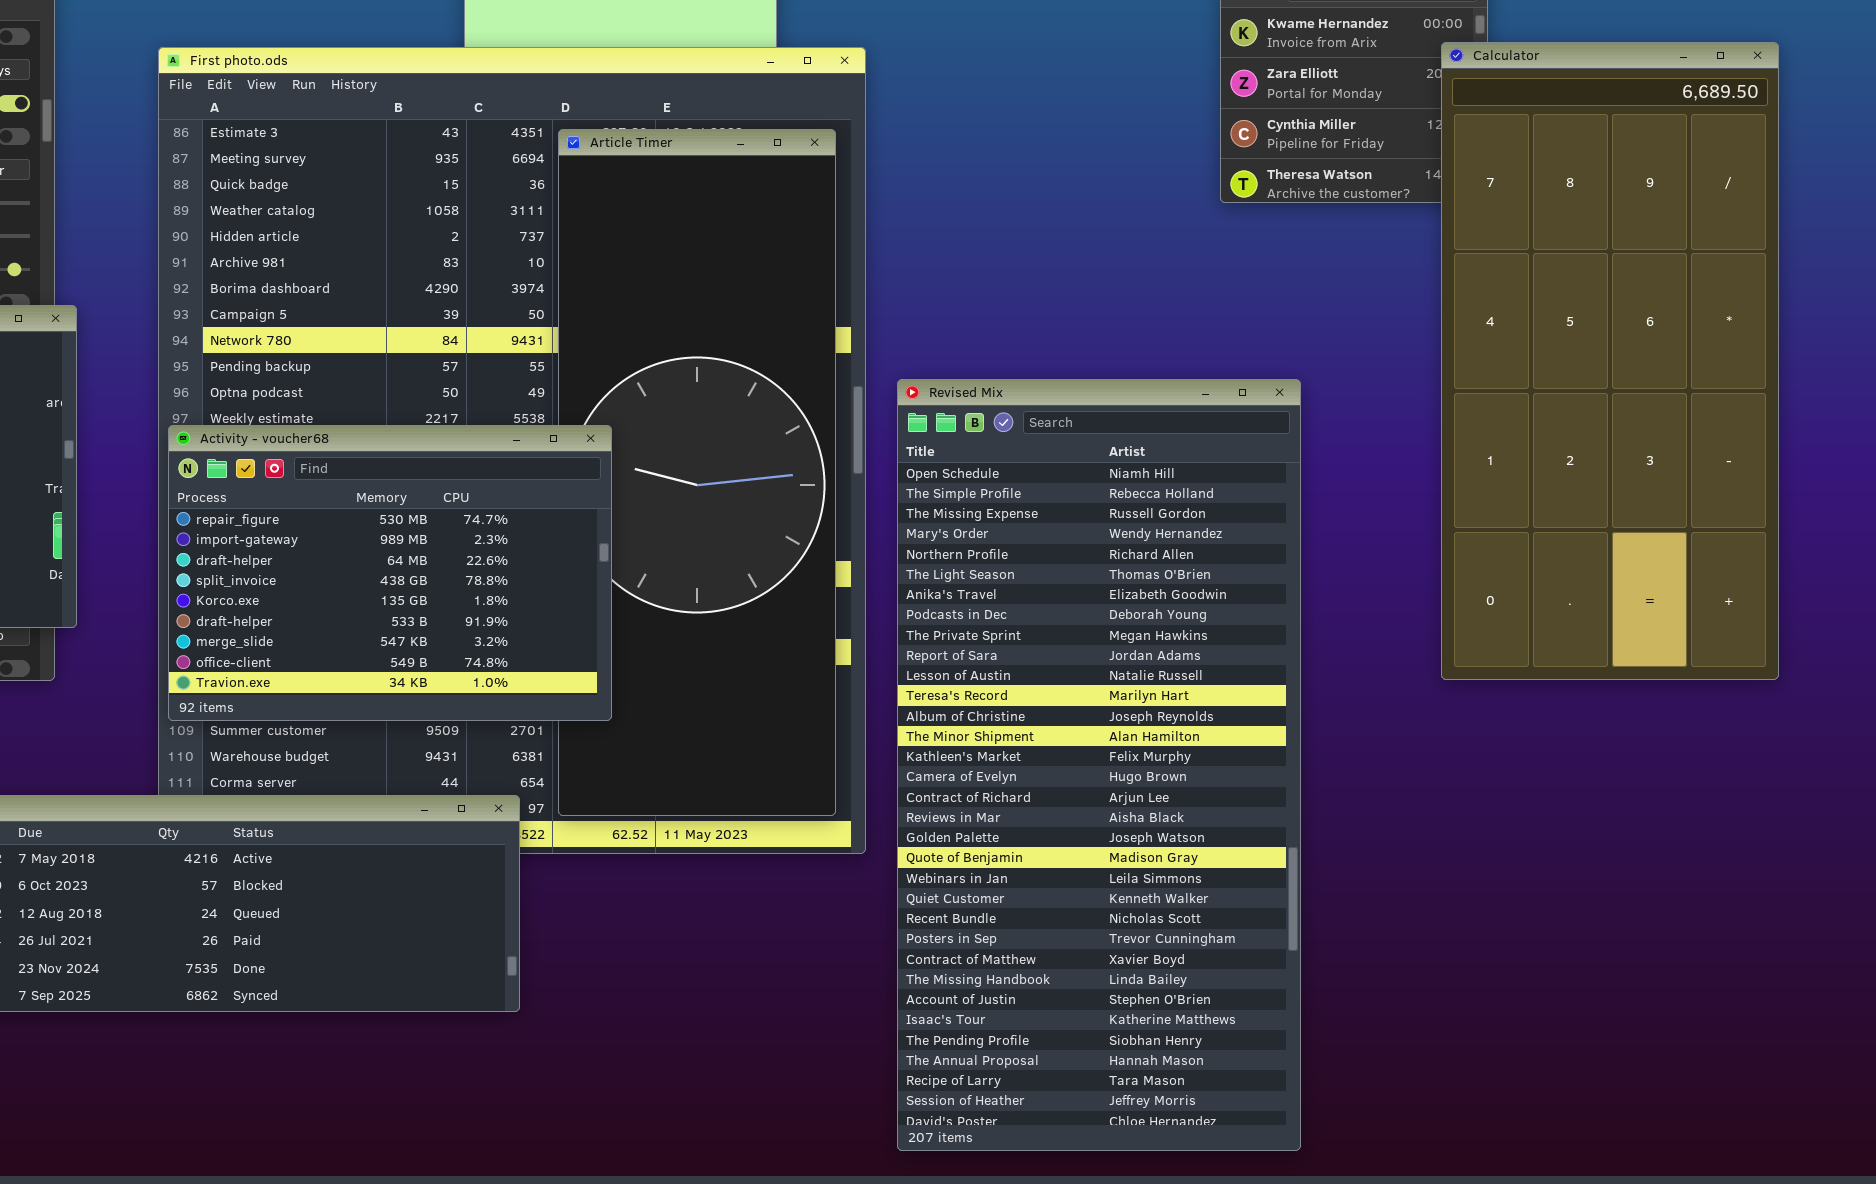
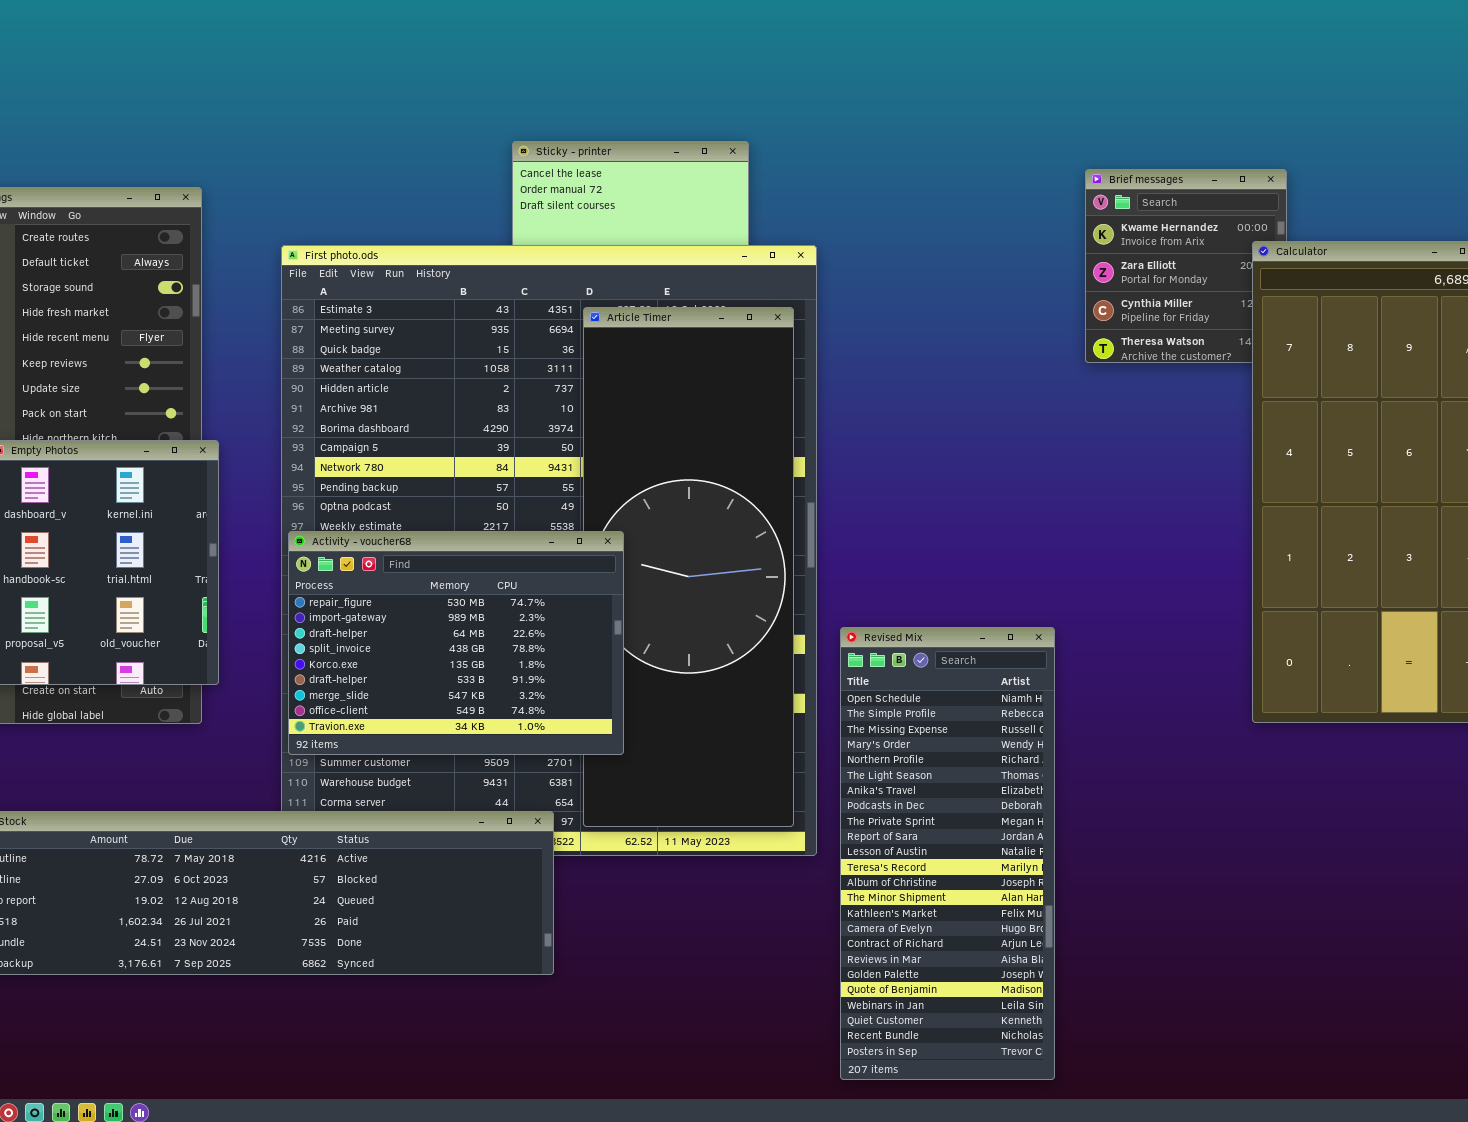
Revised Mix: [897,379,1301,1151] -> [840,627,1055,1080], resized

